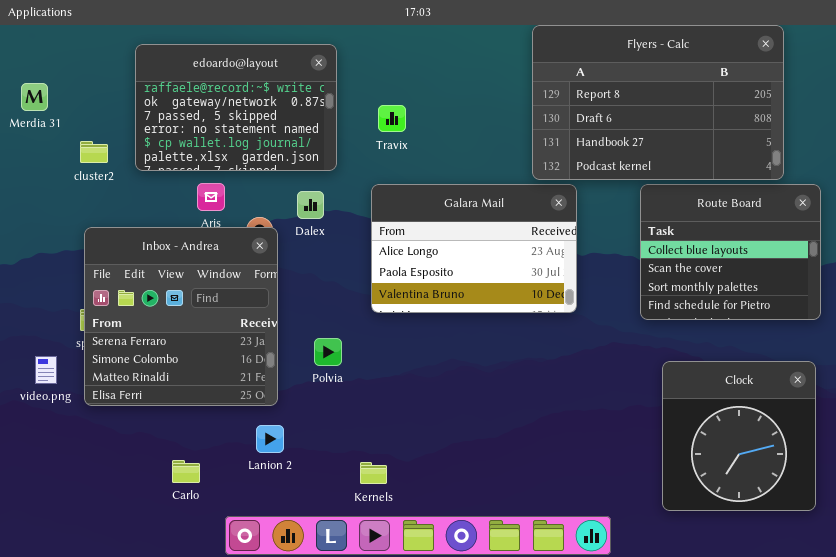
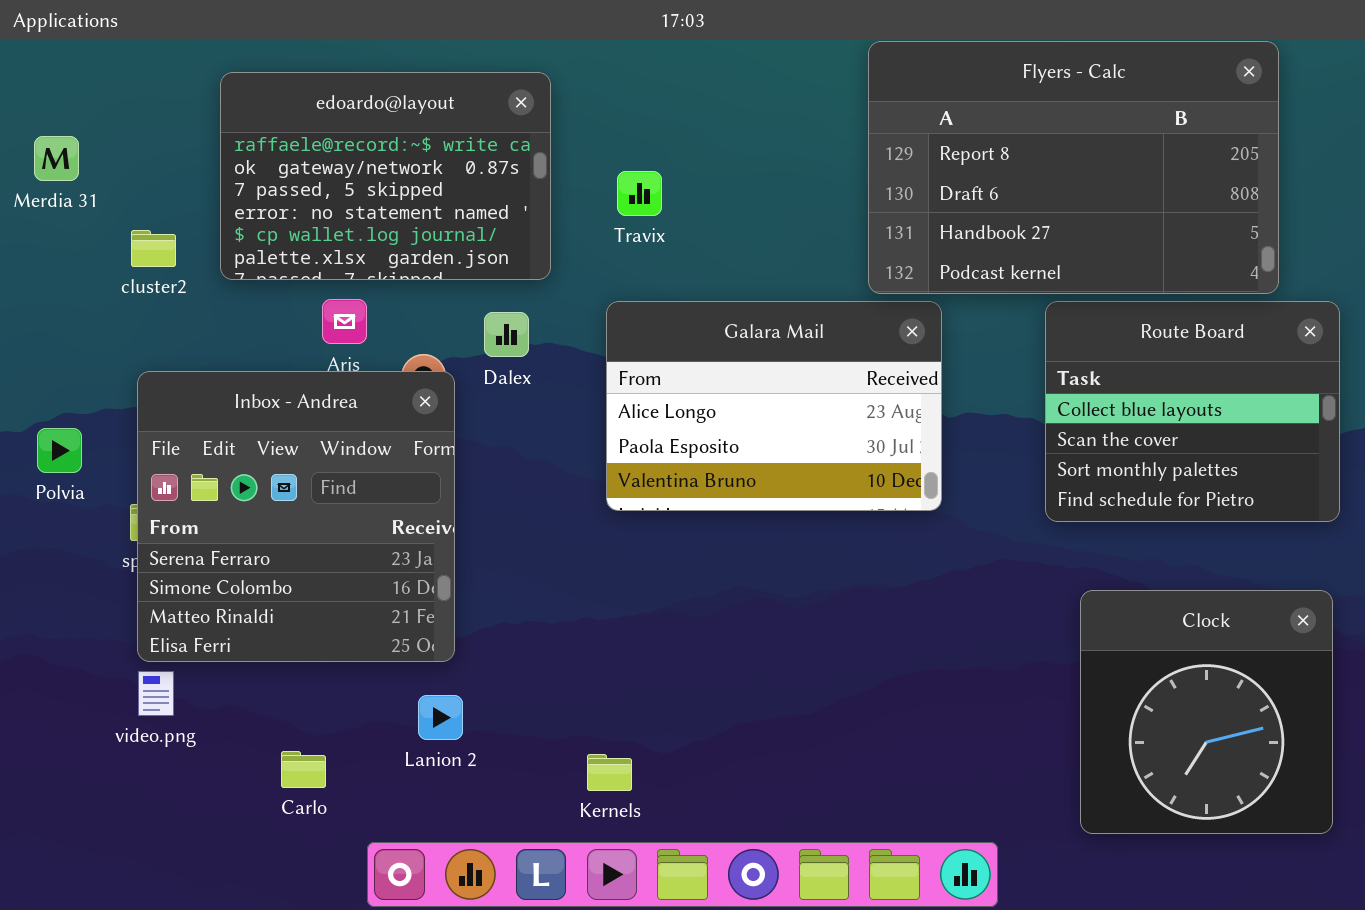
Polvia: [314,338,342,366] -> [37,428,82,473], moved
video.png: [35,356,57,384] -> [138,671,174,716], moved

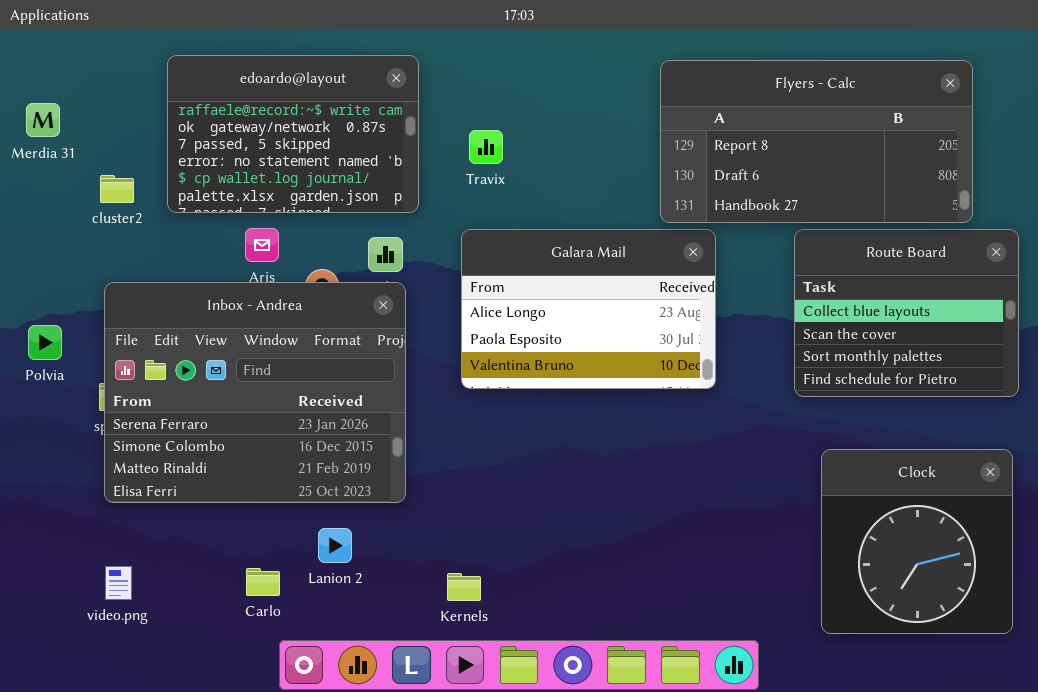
Flyers - Calc: [868,41,1279,294] -> [660,60,973,223], resized
Inbox - Andrea: [137,371,455,662] -> [104,282,406,503], resized
video.png: [138,671,174,716] -> [105,566,132,600], moved
Carlo: [281,751,326,788] -> [246,568,280,596], moved

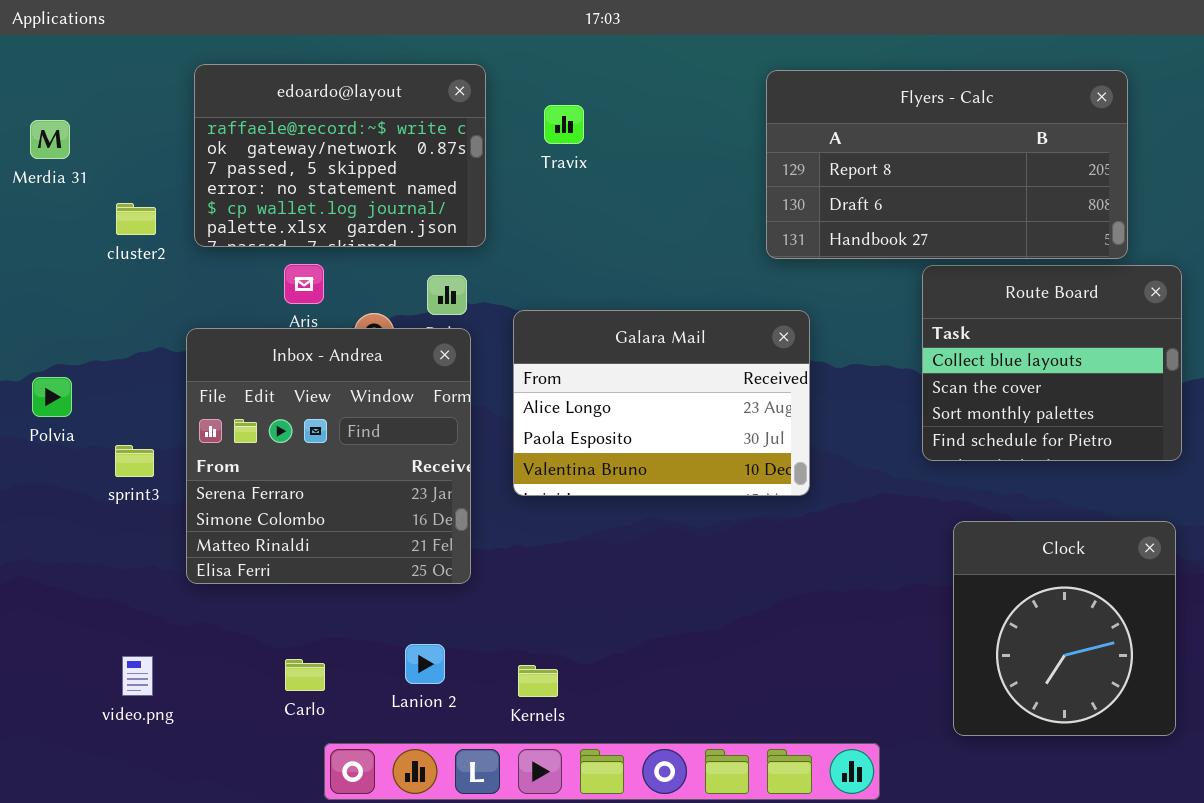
Travix: [469,130,503,164] -> [544,105,584,144], moved
Galara Mail: [461,229,716,389] -> [513,310,810,496], moved
Inbox - Andrea: [104,282,406,503] -> [186,328,471,584], resized
Lanion 2: [318,528,352,563] -> [405,644,445,684], moved

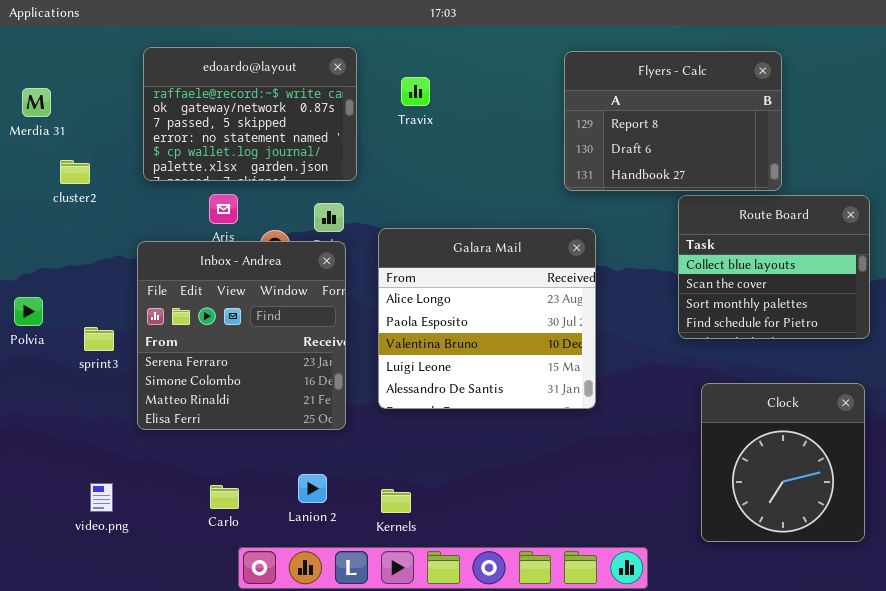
Flyers - Calc: [766,70,1128,259] -> [564,51,782,191], resized
cluster2: [116,203,156,235] -> [60,160,90,184], moved
Galara Mail: [513,310,810,496] -> [378,228,596,409], resized
Polvia: [32,377,72,417] -> [14,297,43,326], moved

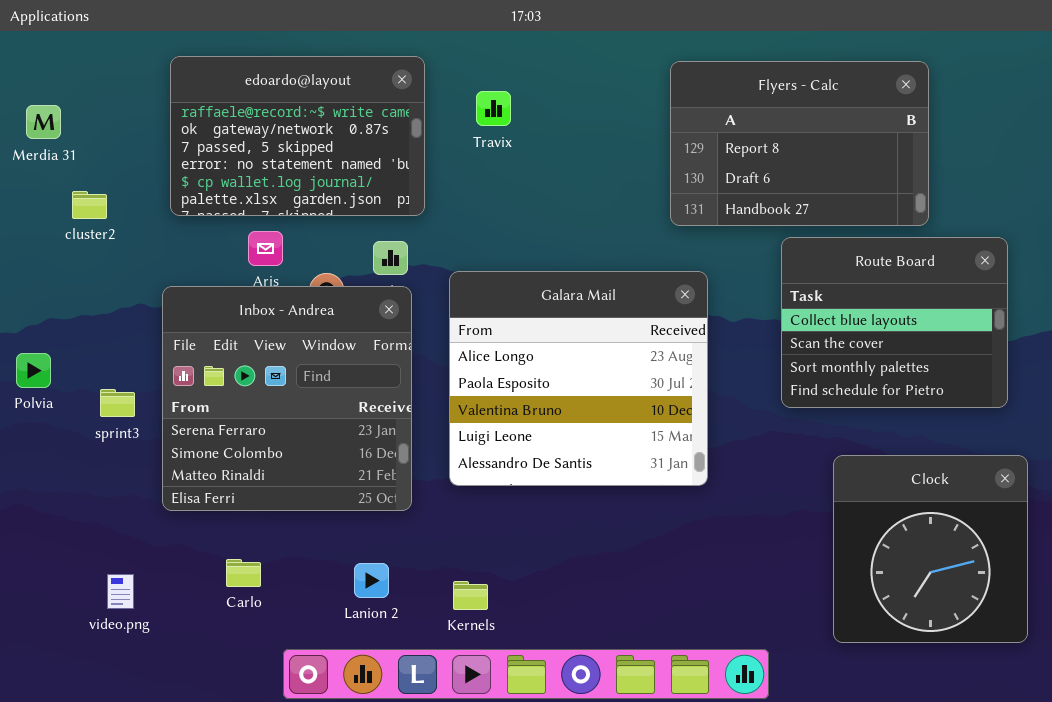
Route Board: [678,195,870,339] -> [781,237,1008,408], moved
Carlo: [210,485,239,509] -> [226,559,261,587], moved

